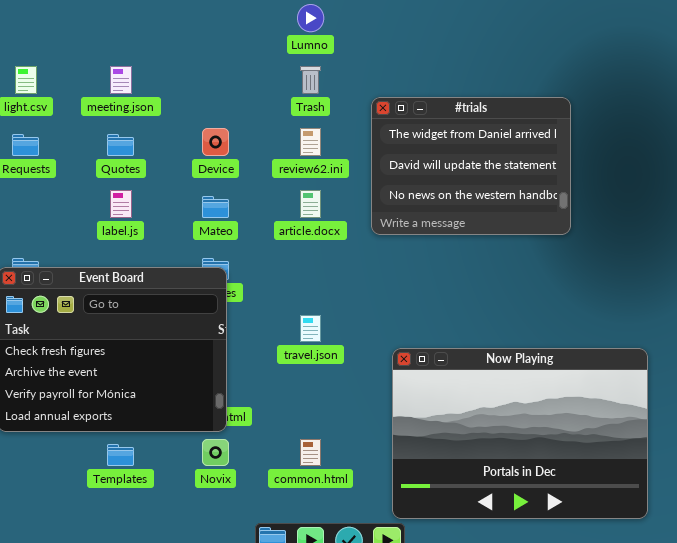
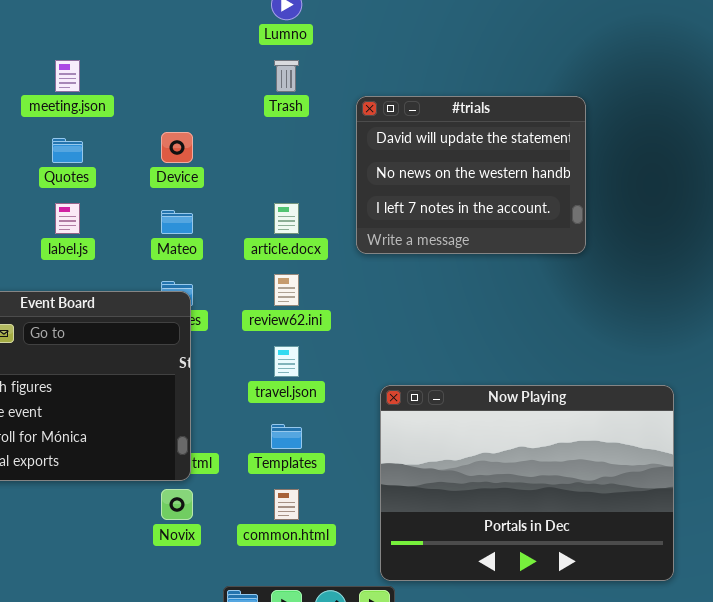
#trials: [371,97,571,235] -> [356,96,586,254], scrolled down 1 row
review62.ini: [300,128,321,156] -> [274,274,299,306], moved
Templates: [107,444,134,466] -> [271,424,302,449], moved

